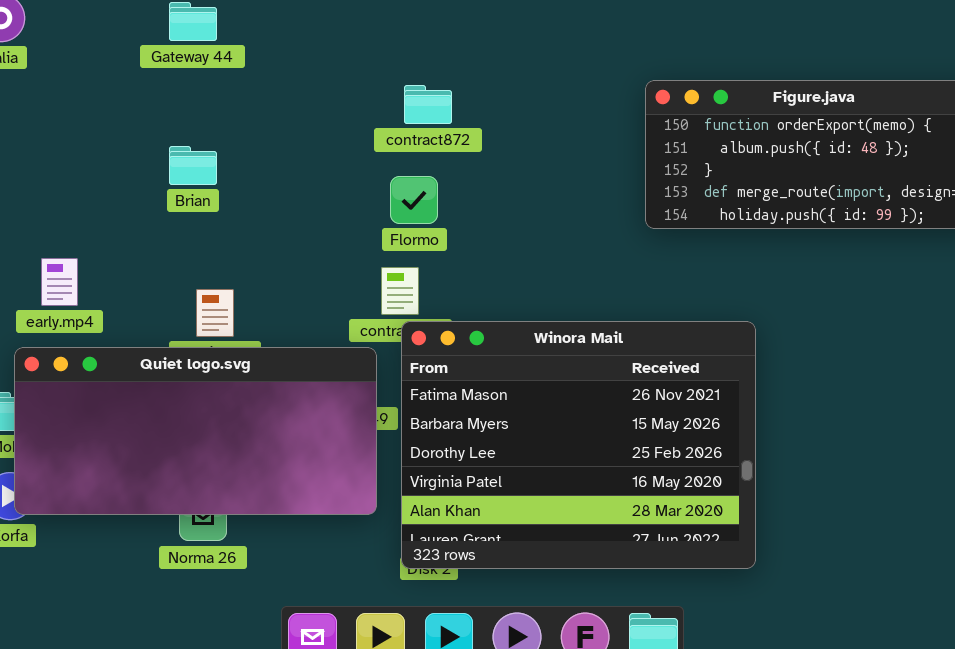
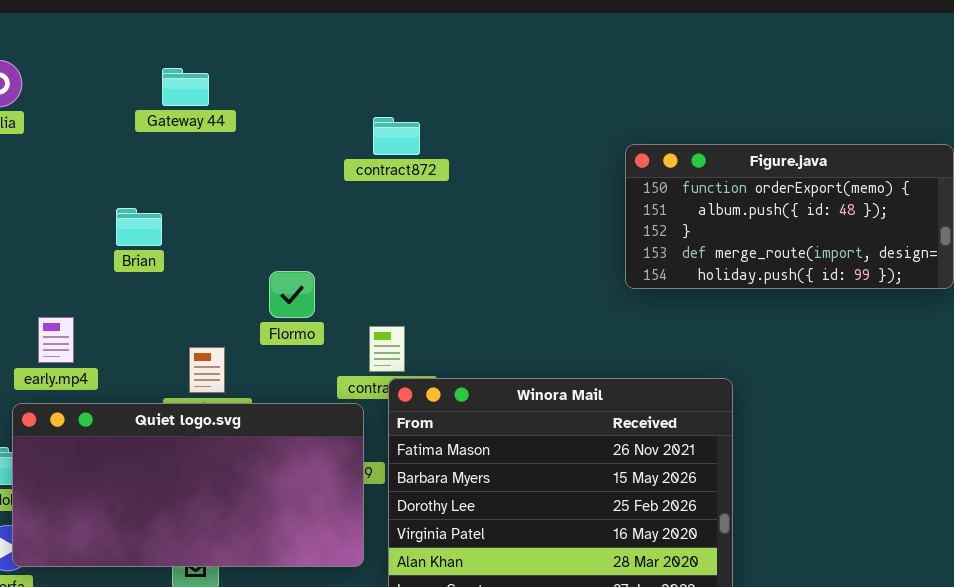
contract872: [404,85,452,124] -> [373,117,420,155], moved
Brian: [169,146,217,185] -> [116,208,162,246], moved
Flormo: [390,176,438,224] -> [269,271,315,318], moved

